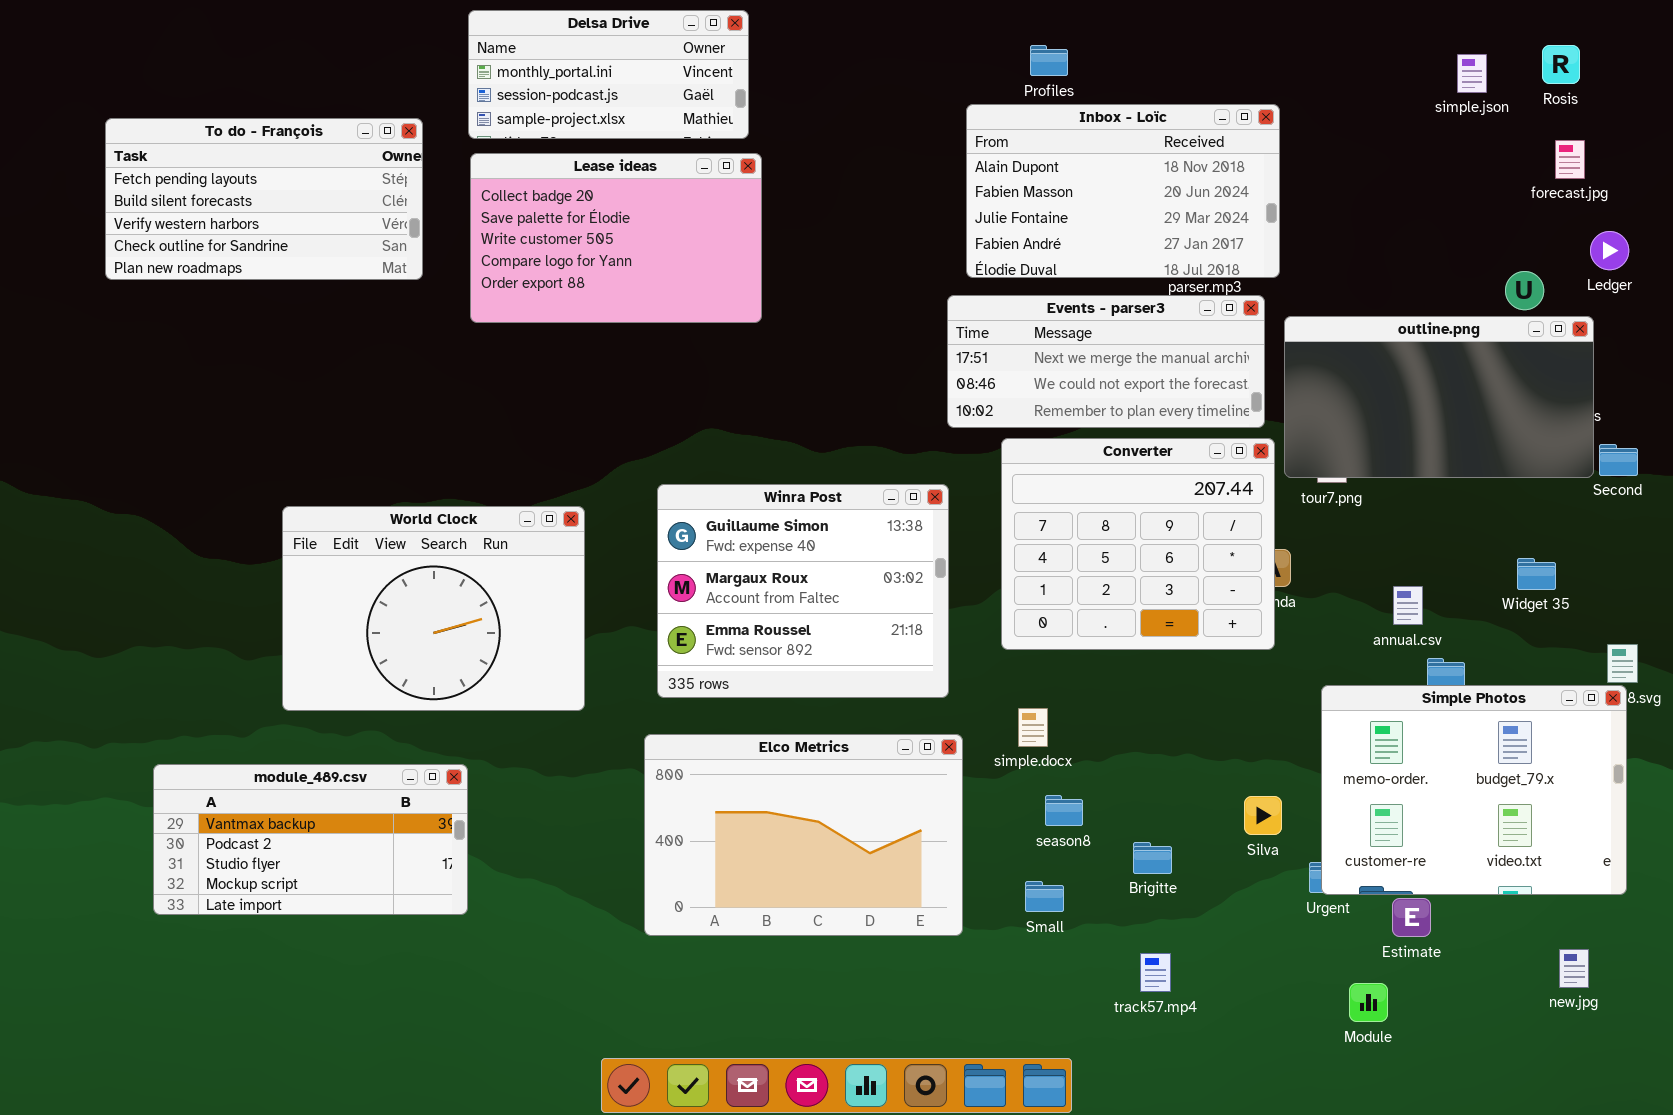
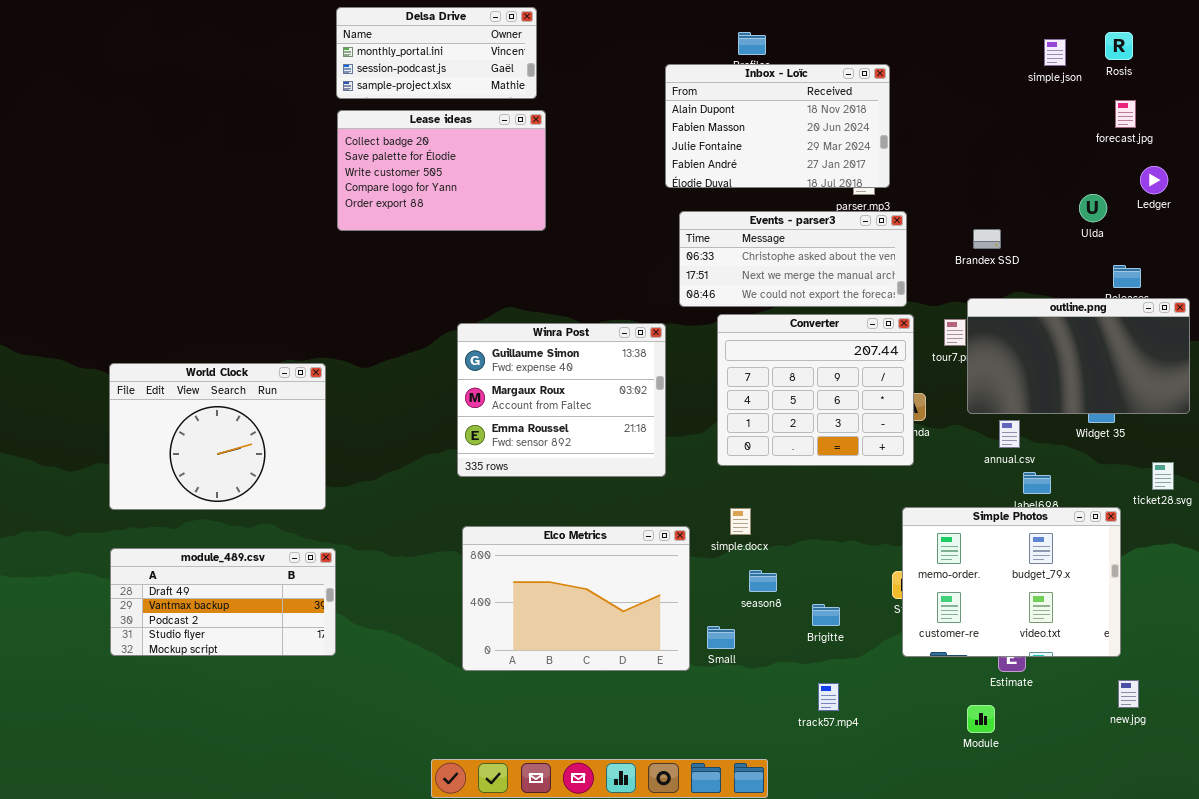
Inbox - Loïc: [966,104,1280,278] -> [665,64,890,188], moved
To do - François: [105,118,423,280] -> none, closed
Events - parser3: [947,295,1265,428] -> [679,211,907,307], scrolled up 1 row
outline.png: [1284,316,1594,478] -> [967,298,1190,414], moved
Winra Post: [657,484,949,698] -> [457,323,666,477], moved
World Clock: [282,506,585,711] -> [109,363,326,510], moved
Simple Photos: [1321,685,1627,895] -> [902,507,1121,657], moved
module_489.csv: [153,764,468,915] -> [110,548,336,656], scrolled up 1 row
Small: [1025,881,1064,912] -> [707,626,735,649], moved

